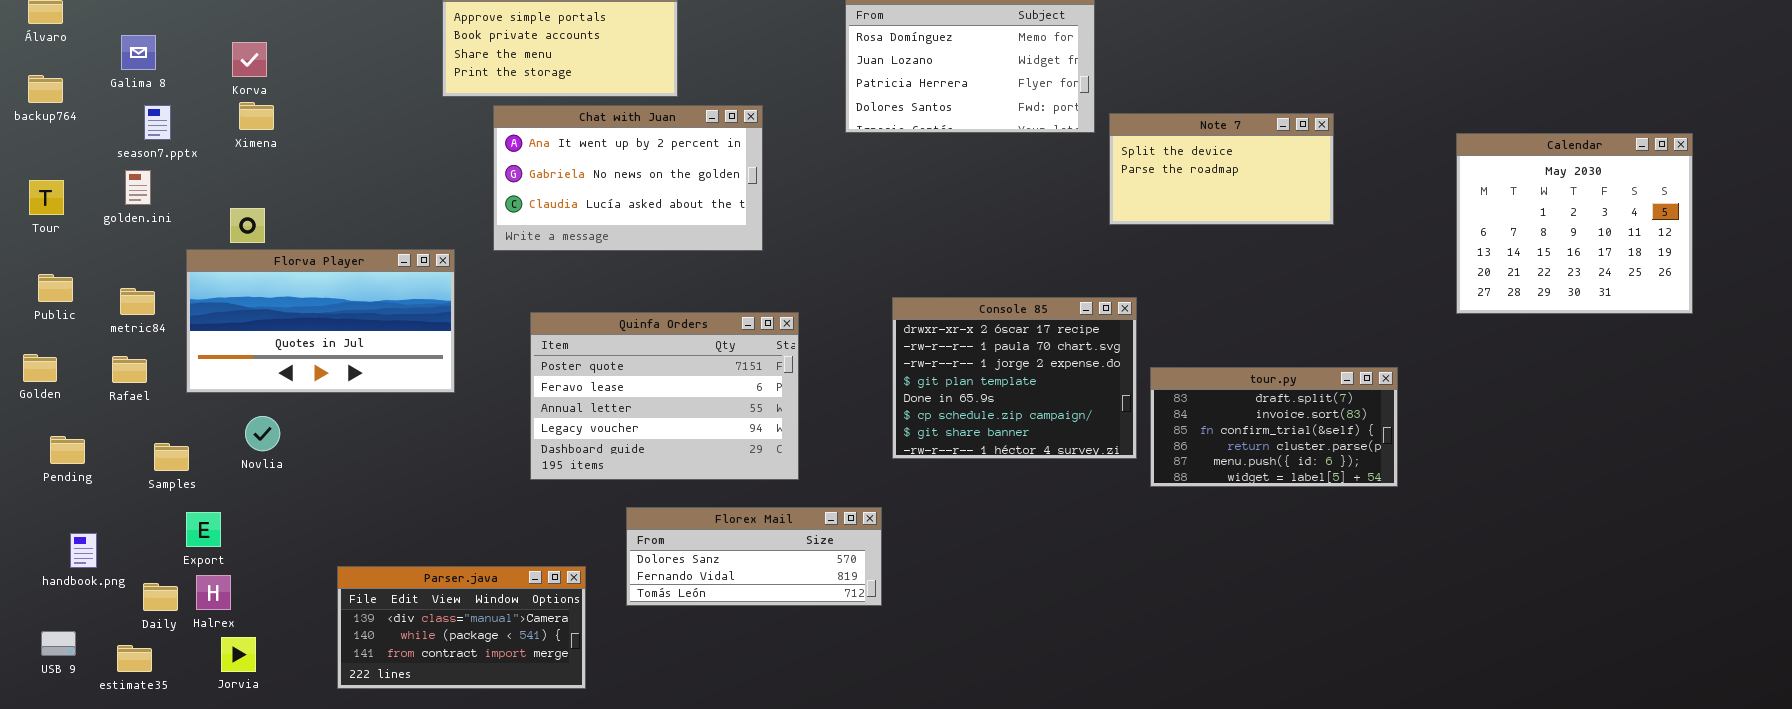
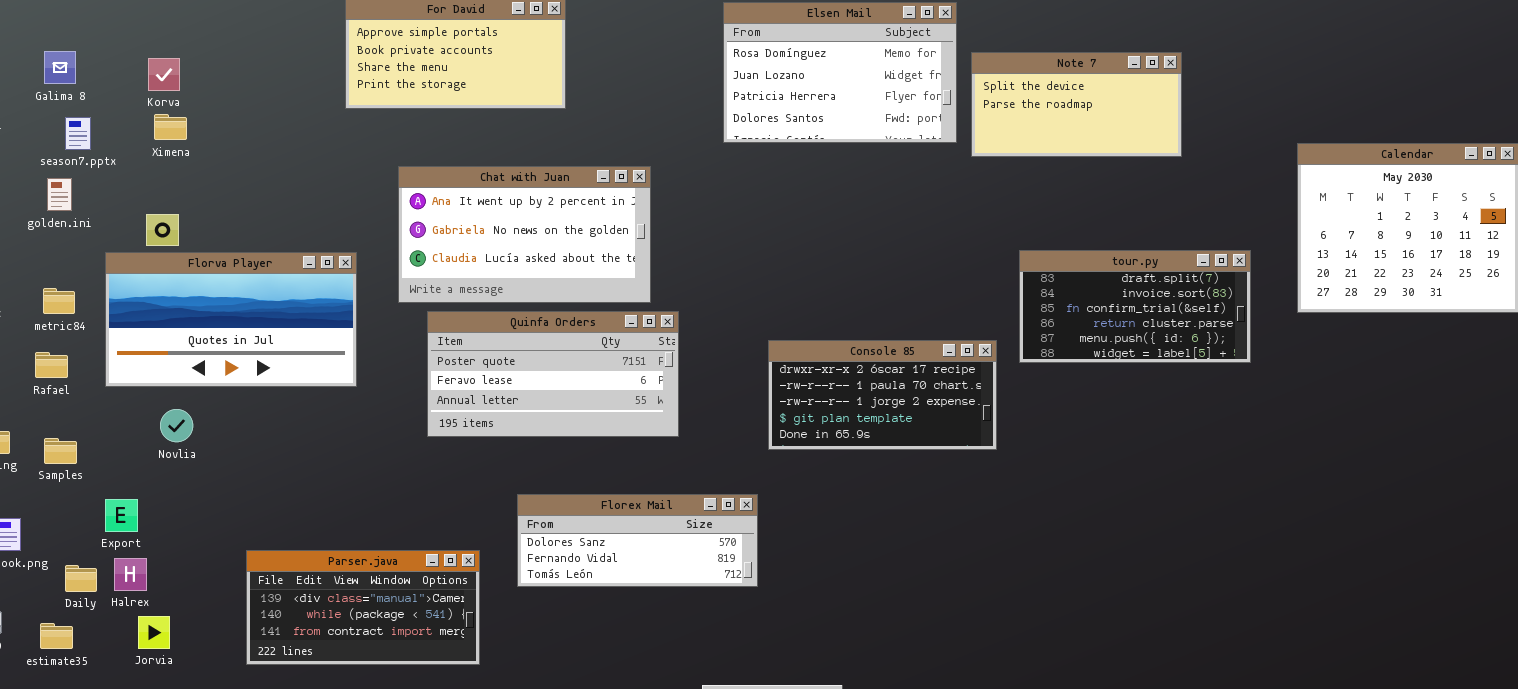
Chat with Juan: [493,105,763,251] -> [398,166,651,303], moved
Note 7: [1109,113,1334,225] -> [971,52,1182,157], moved
Console 85: [892,297,1137,459] -> [768,340,997,450], resized
Quinfa Orders: [530,312,799,480] -> [427,311,679,437], resized
tour.py: [1150,367,1398,487] -> [1019,250,1251,363], moved
Samples: [154,443,189,471] -> [44,438,77,464], moved

